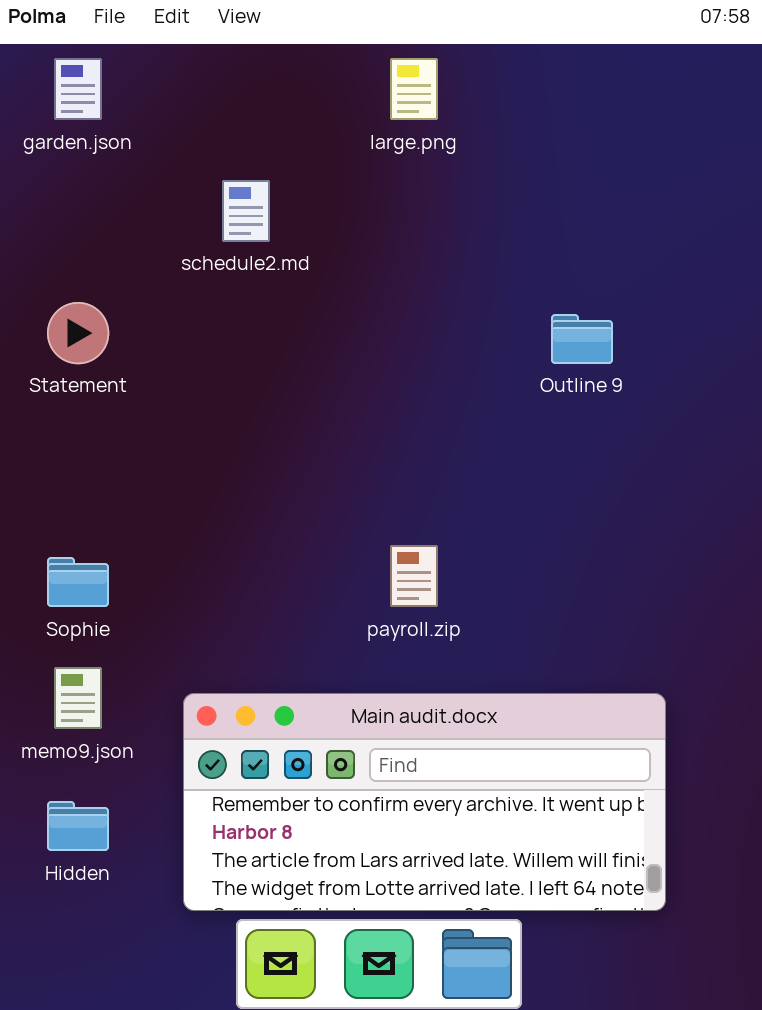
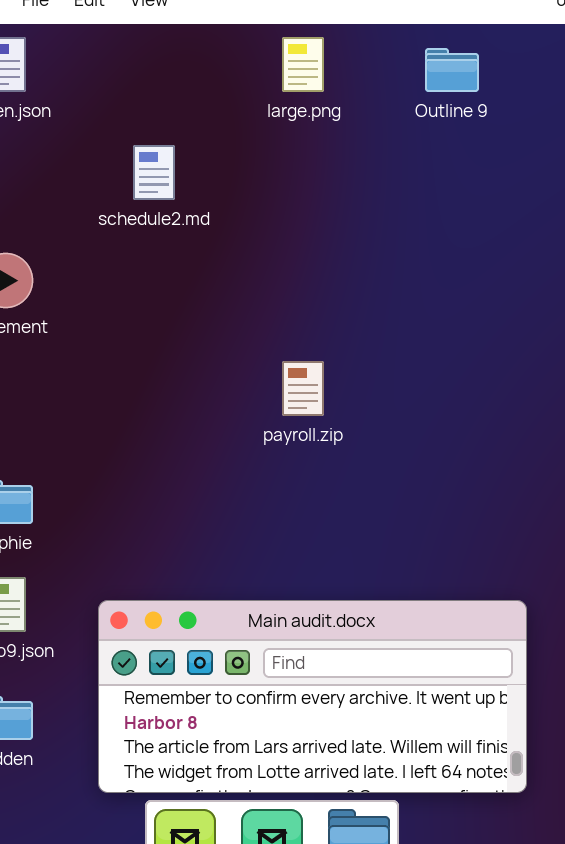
Outline 9: [551,314,613,364] -> [425,48,479,92], moved
payroll.zip: [390,545,438,607] -> [282,361,324,416], moved

